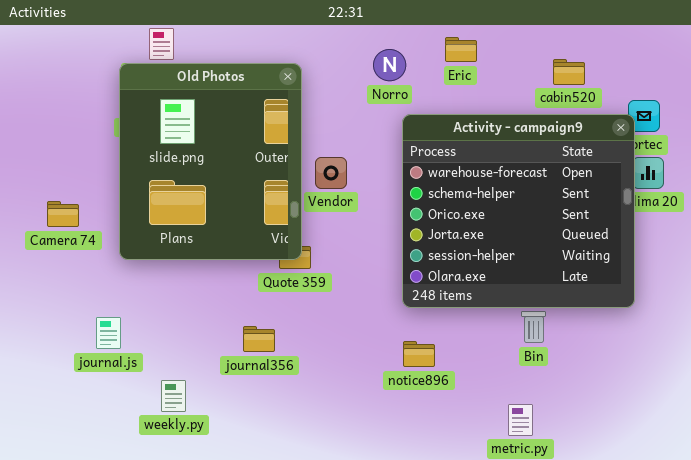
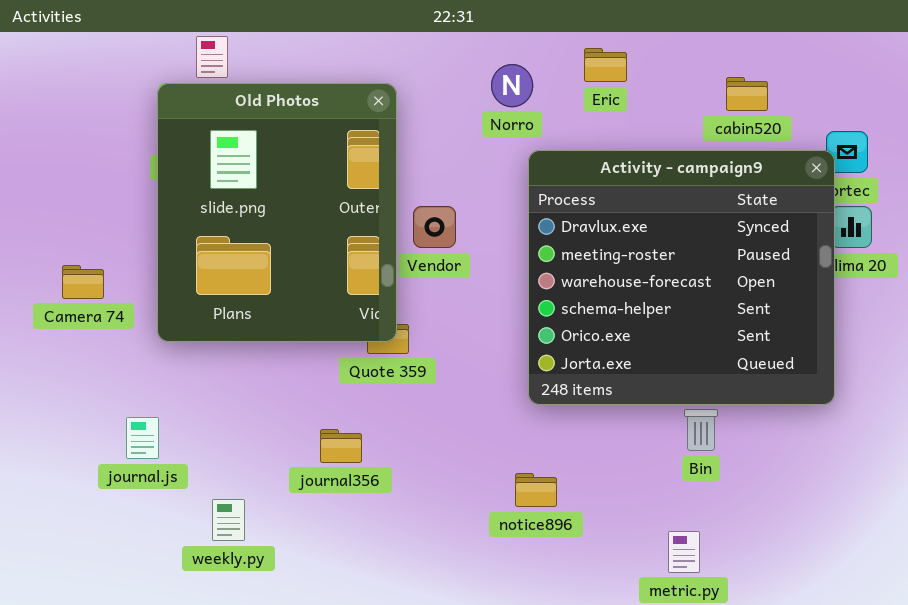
Activity - campaign9: [402,114,635,308] -> [528,150,835,405], scrolled up 2 rows
notice896: [403,341,435,367] -> [515,473,557,507], moved

